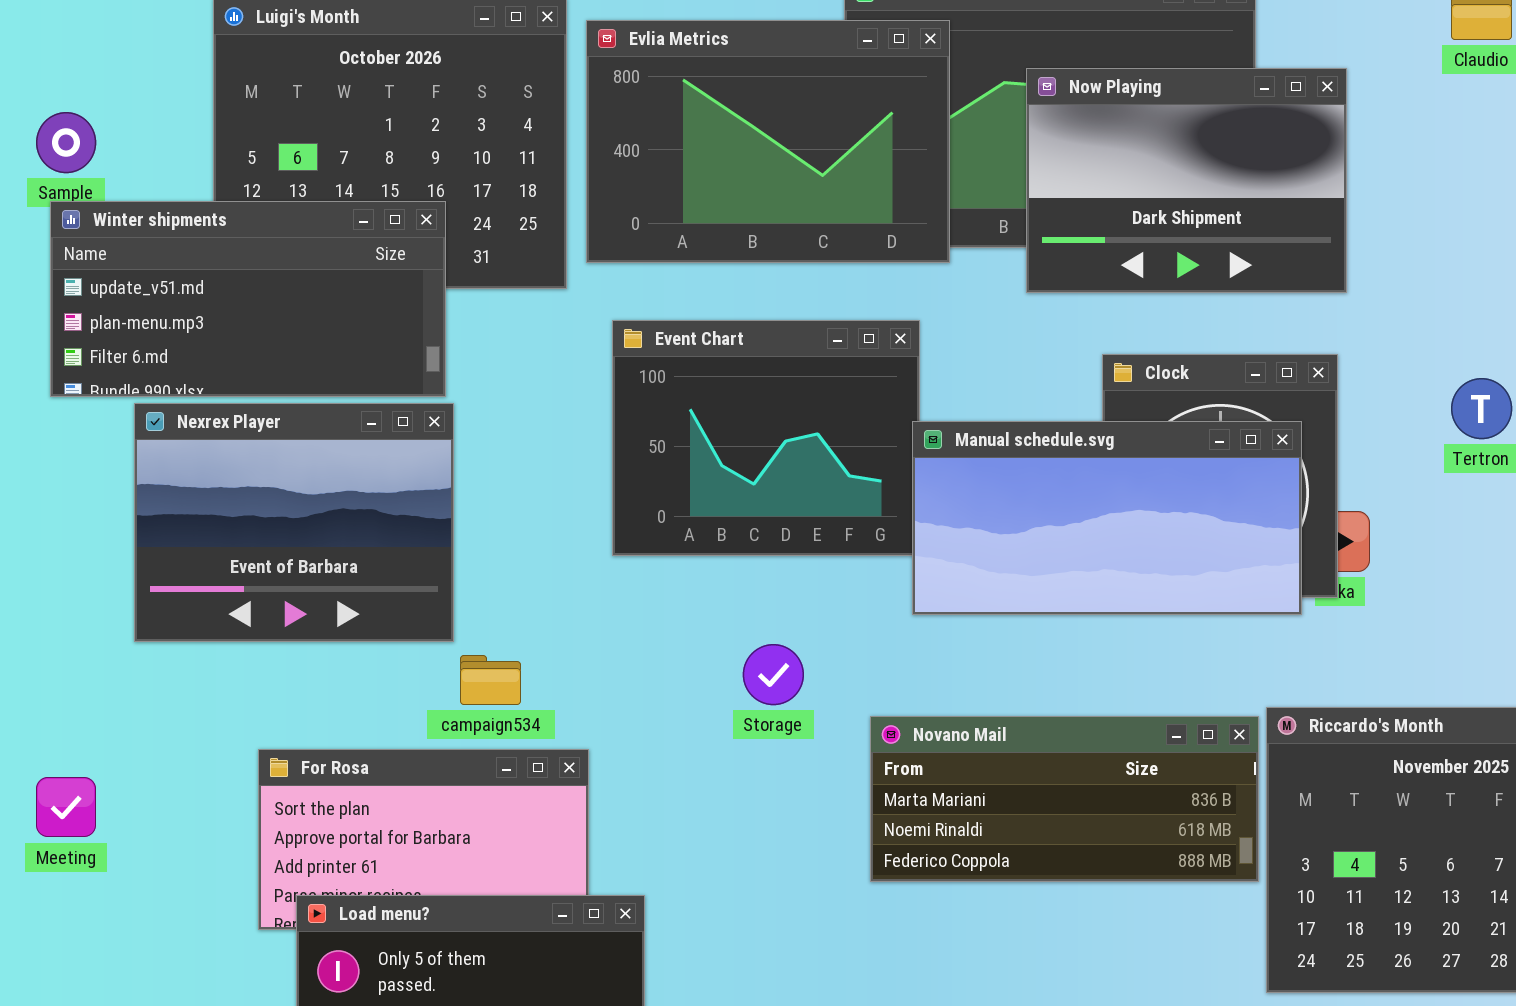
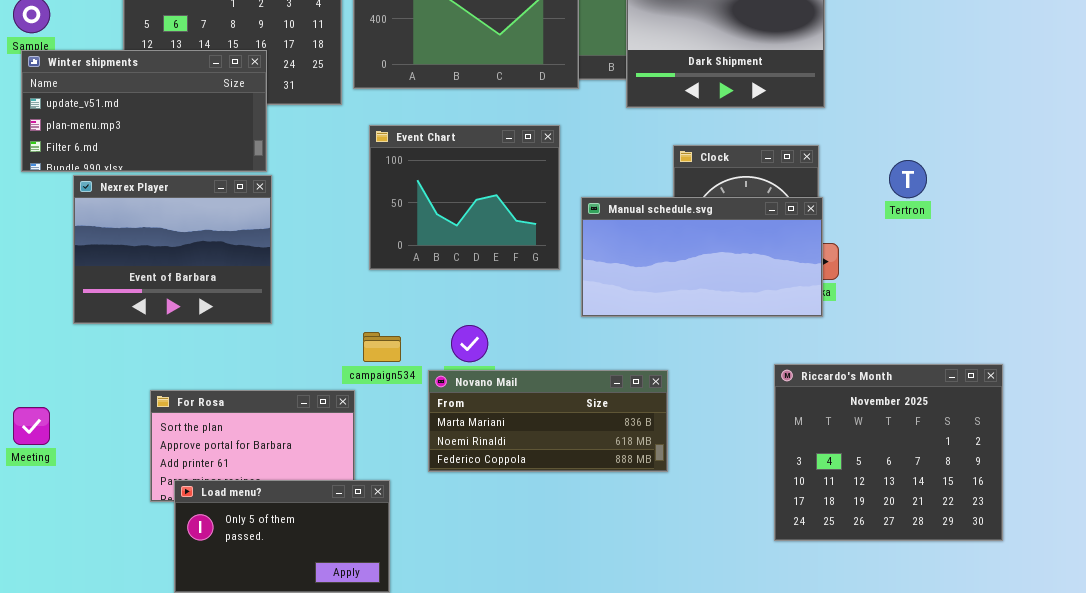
Manual schedule.svg: [912,421,1302,615] -> [581,197,823,317], moved
campaign534: [460,655,521,705] -> [363,332,401,362], moved
Novano Mail: [870,716,1259,882] -> [428,370,668,472], moved

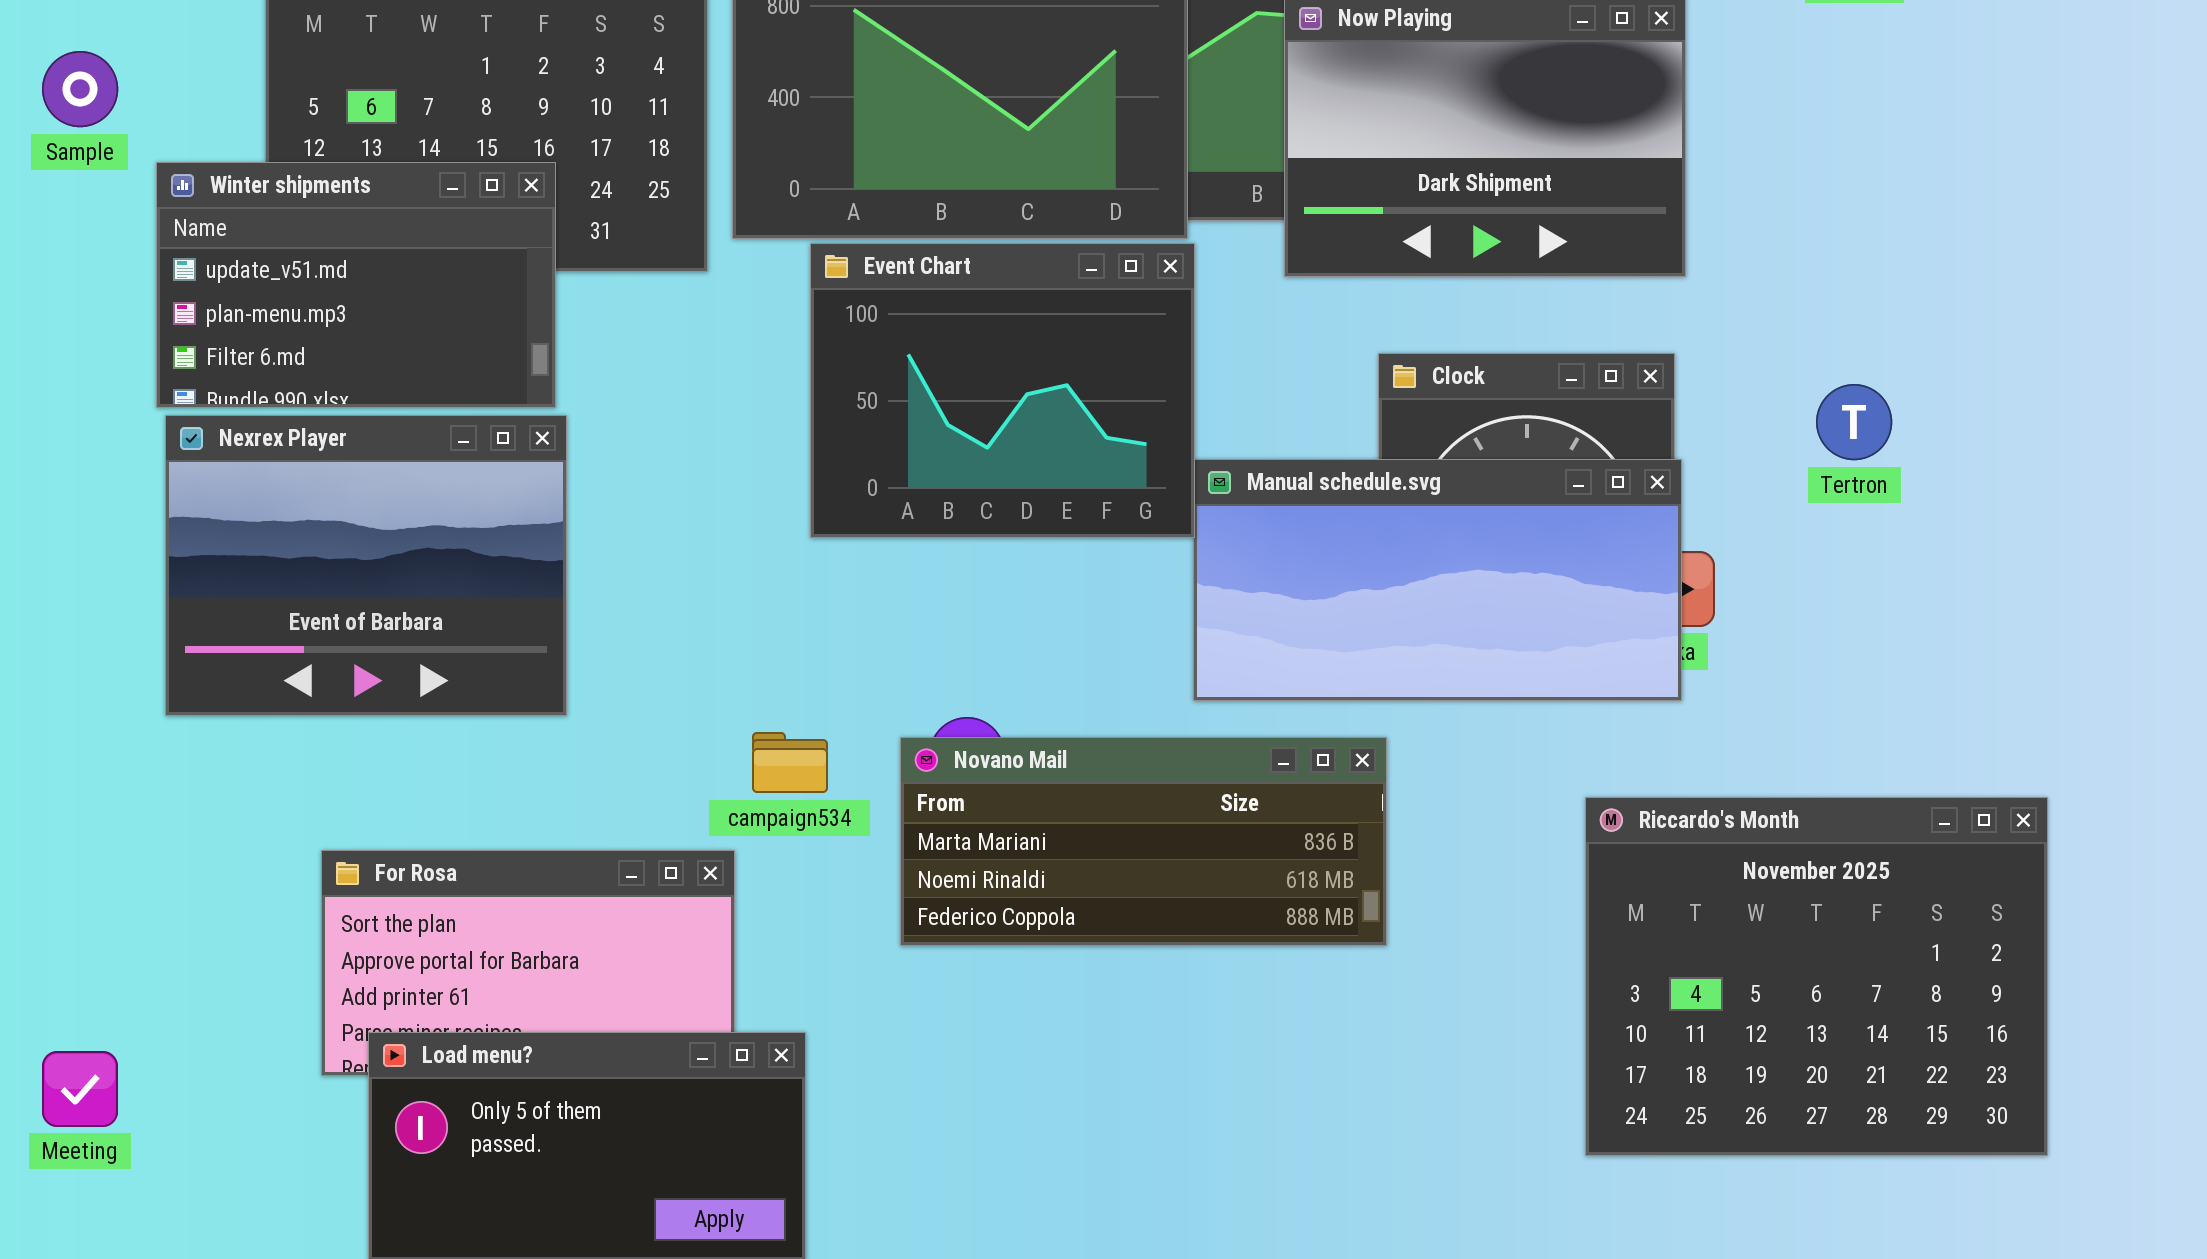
Winter shipments: [21,50,267,172] -> [156,162,556,408], resized
Event Chart: [369,125,560,270] -> [810,243,1195,538], moved
Novano Mail: [428,370,668,472] -> [900,737,1387,946], moved
Meeting: [13,407,50,445] -> [42,1051,118,1127], moved

